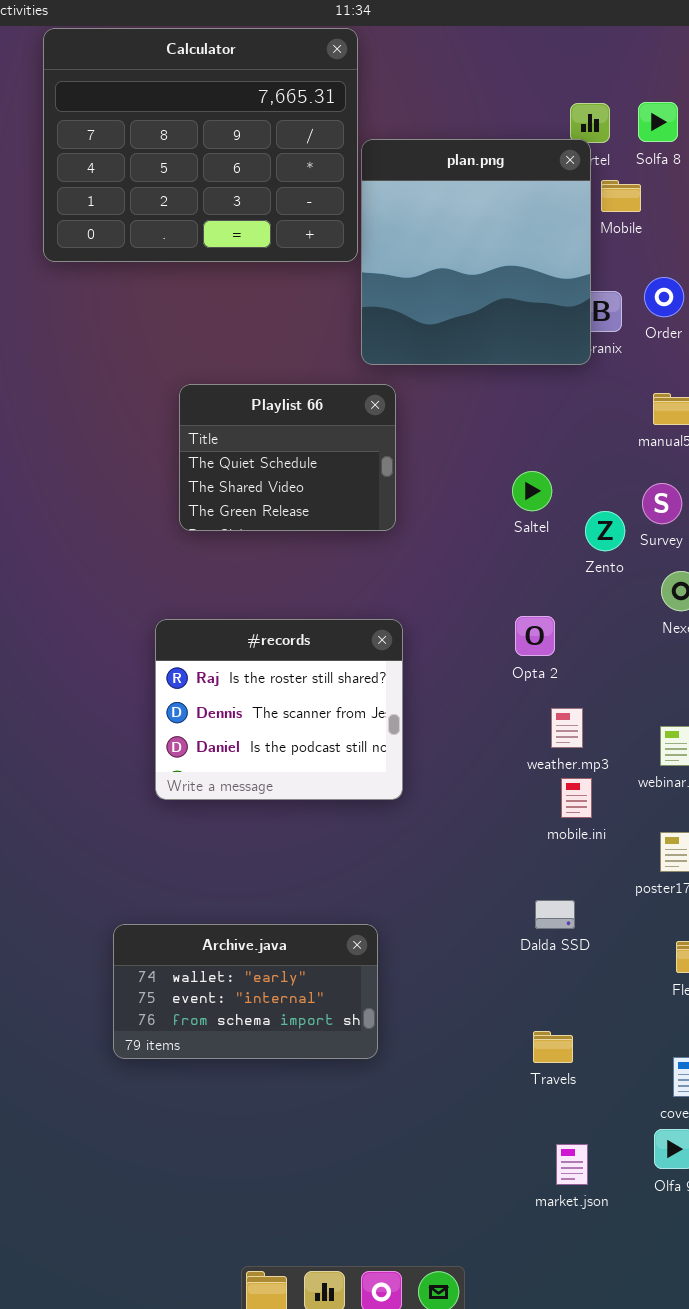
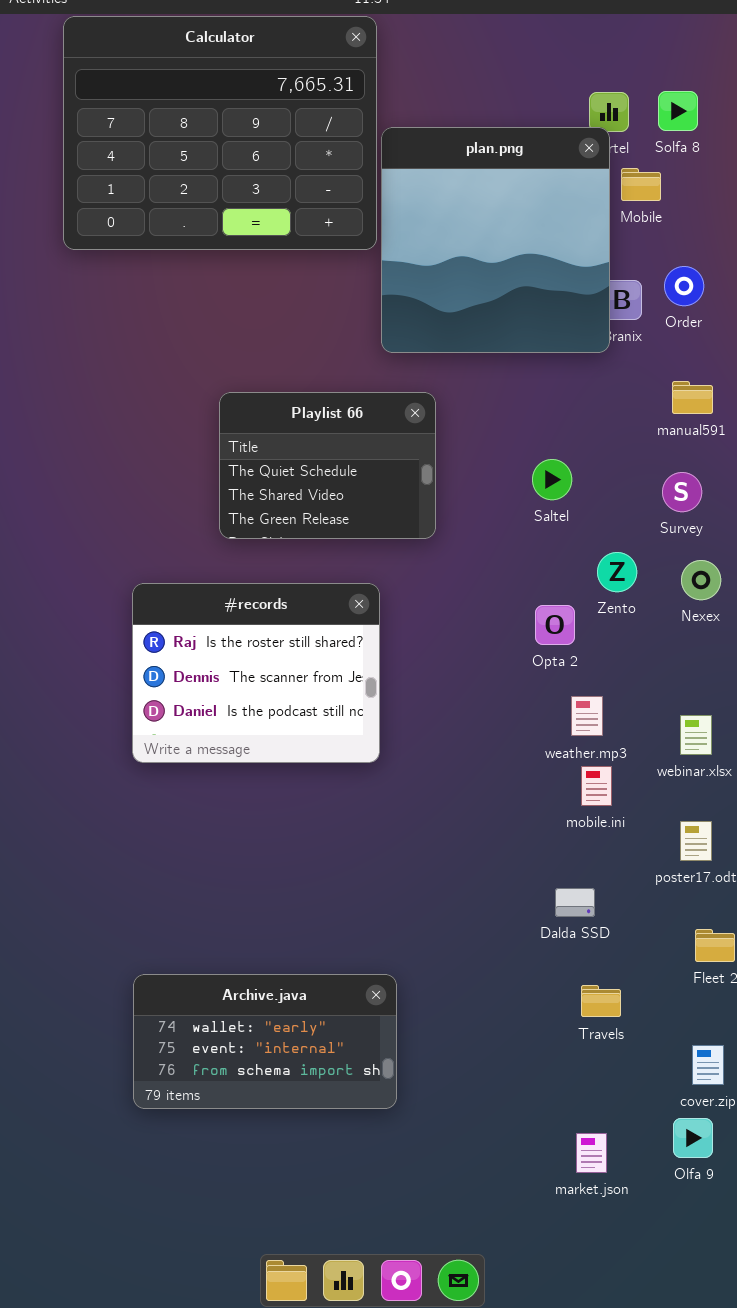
Playlist 66: [179,384,396,531] -> [219,392,436,539], moved
Zento: [585,511,625,551] -> [597,552,637,592], moved
#records: [155,619,403,800] -> [132,583,380,763], moved
Archive.java: [113,924,378,1059] -> [133,974,397,1109], moved
Travels: [533,1031,573,1063] -> [581,985,621,1017], moved

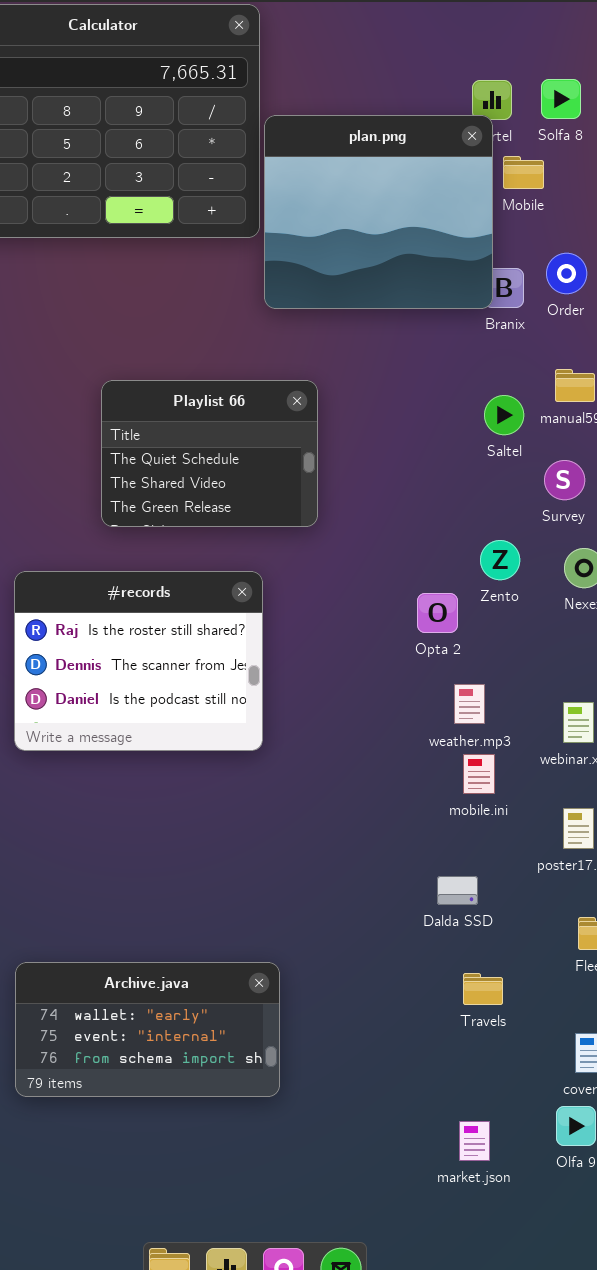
plan.png: [381,127,610,353] -> [264,115,493,309], resized
Saltel: [532,459,572,500] -> [484,395,524,435], moved

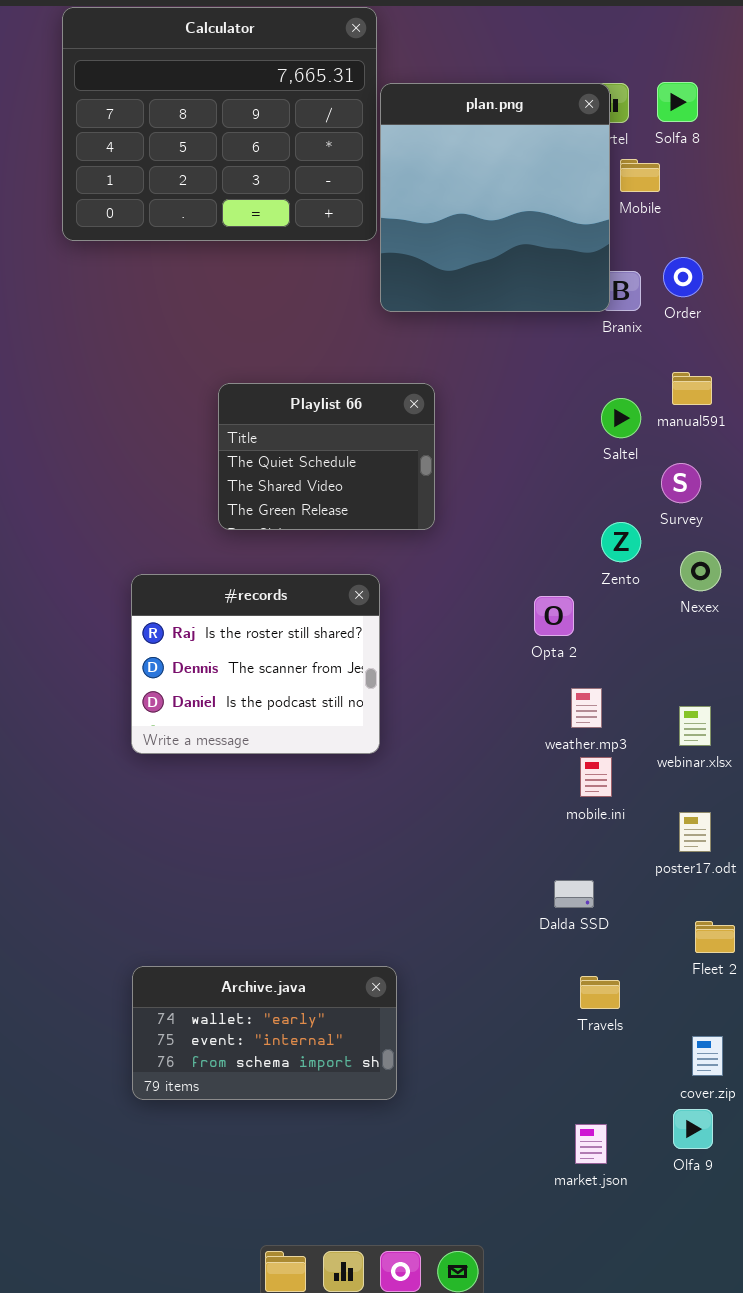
plan.png: [264,115,493,309] -> [380,83,610,312], resized
Zento: [480,540,520,580] -> [601,522,641,562], moved

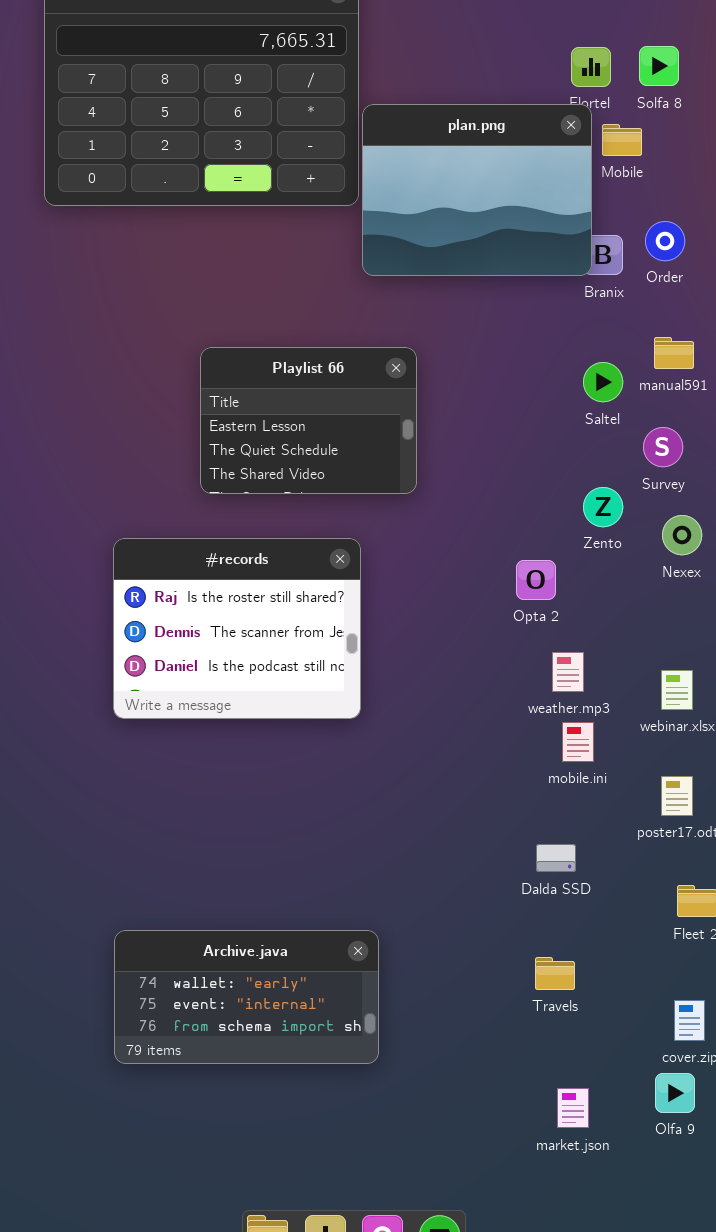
plan.png: [380,83,610,312] -> [362,104,592,276], resized
Playlist 66: [218,383,435,530] -> [200,347,417,494], scrolled up 1 row
Travels: [580,976,620,1009] -> [535,957,575,990], moved

